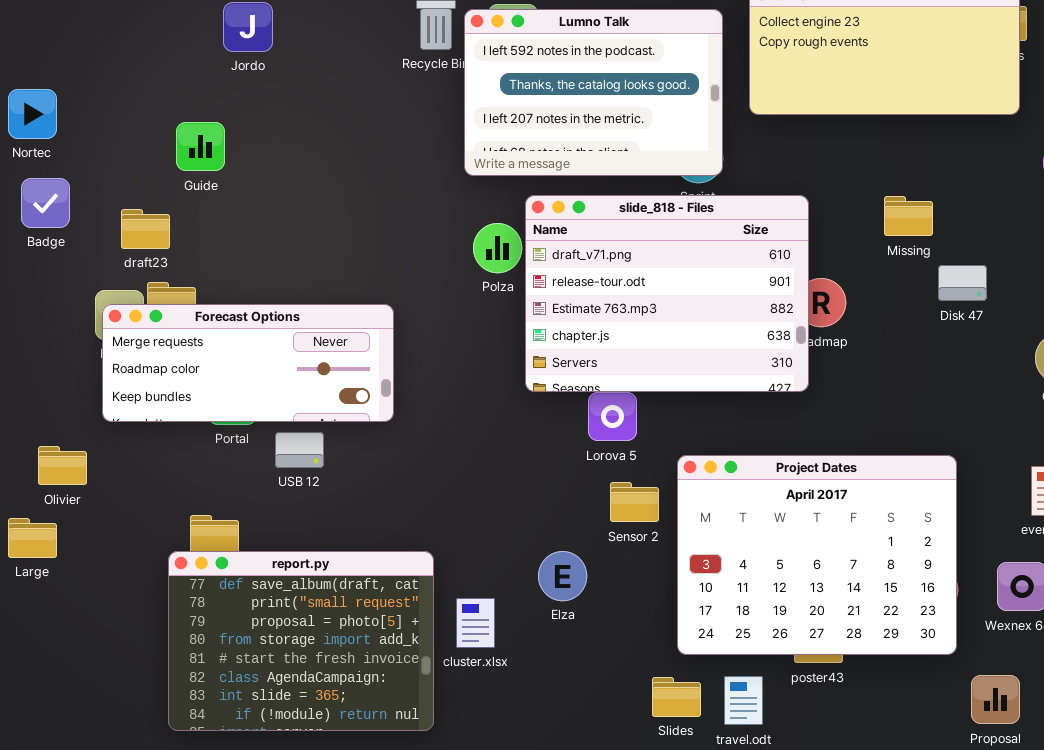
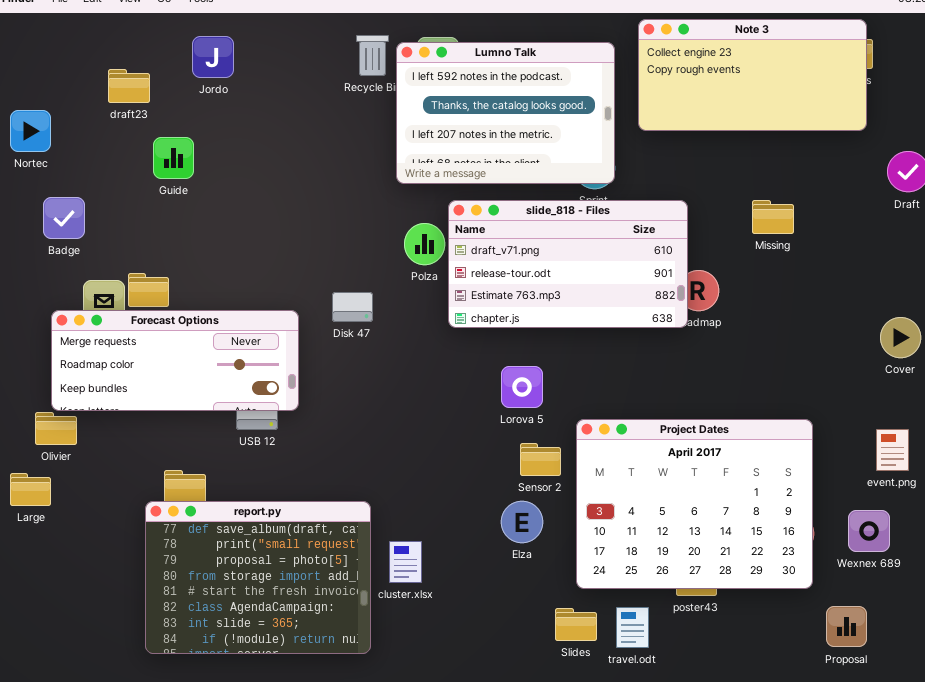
Badge: [21,178,70,228] -> [43,197,85,239], moved
slide_818 - Files: [525,195,809,392] -> [448,200,688,328], resized
draft23: [121,209,170,249] -> [108,69,150,103], moved
Disk 47: [938,265,987,301] -> [332,292,373,322], moved
Forecast Options: [102,304,394,422] -> [51,310,299,411], moved
Elza: [538,551,587,601] -> [501,501,543,543], moved

